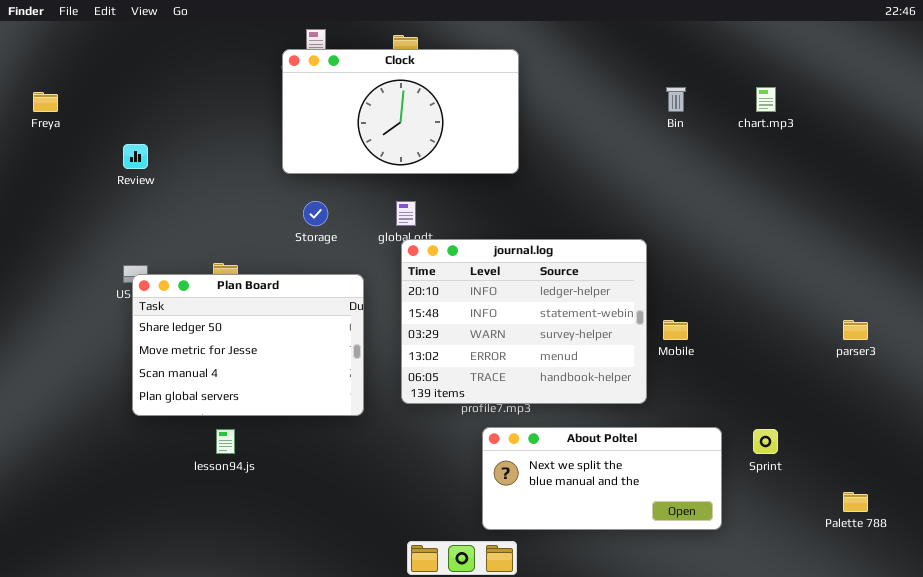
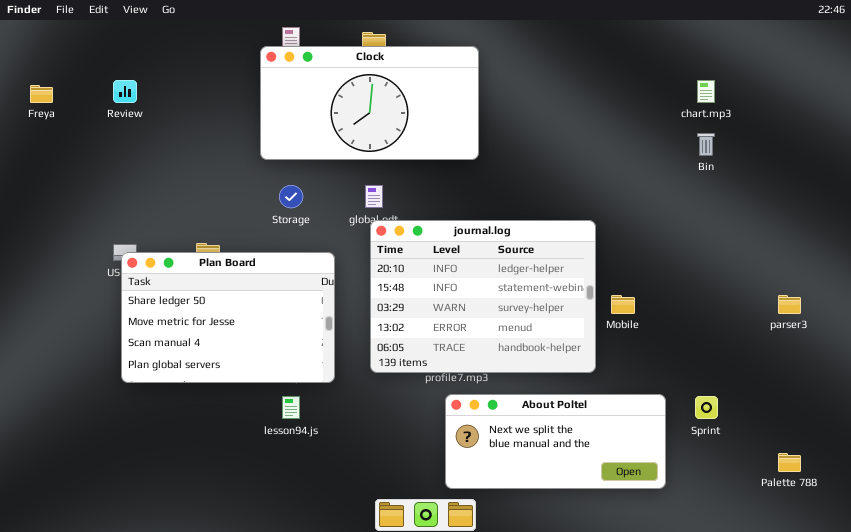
Bin: [666,87,686,112] -> [697,133,715,156], moved
Review: [123,144,148,169] -> [113,80,137,103], moved
lesson94.js: [216,429,235,454] -> [282,396,300,419], moved

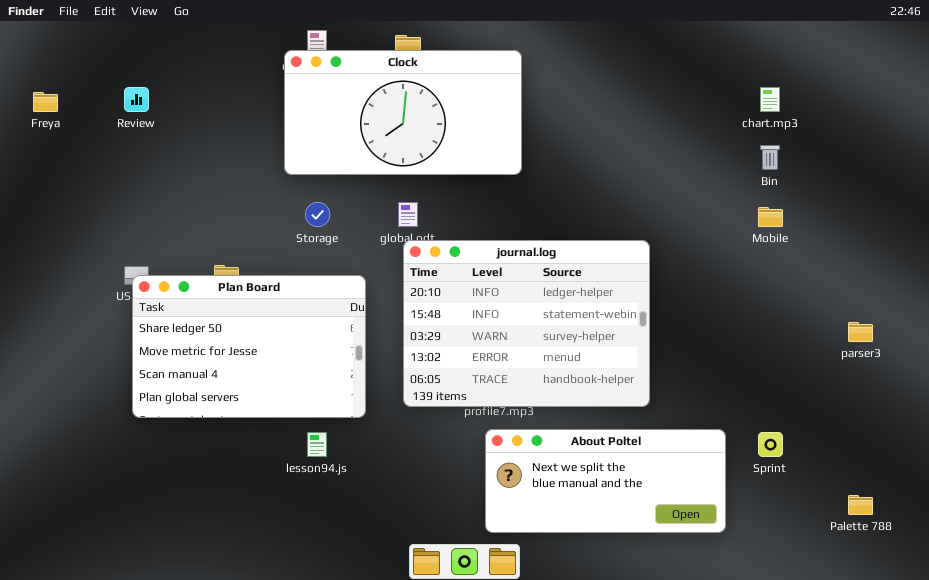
Mobile: [611,295,635,314] -> [758,207,783,227], moved

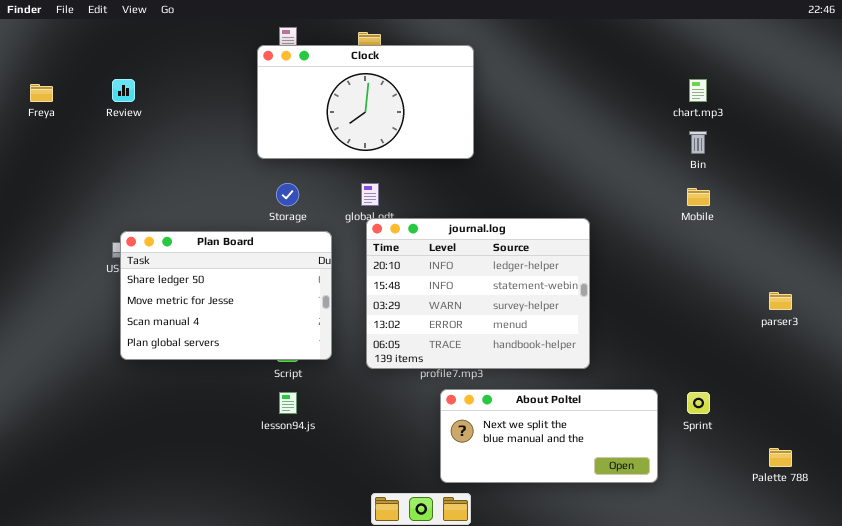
Plan Board: [132,275,366,418] -> [120,231,332,360], moved

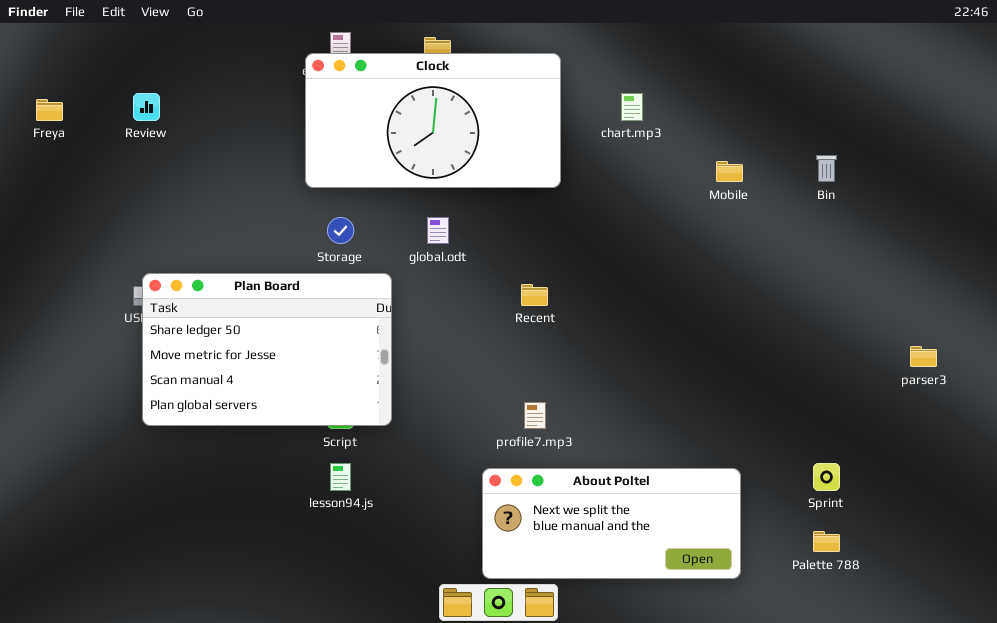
chart.mp3: [689,79,707,102] -> [621,93,643,121], moved
Mobile: [687,188,710,206] -> [716,161,743,182], moved
journal.log: [366,218,590,369] -> none, closed
About Poltel: [440,389,658,483] -> [482,468,741,579], moved
Palette 788: [769,448,792,467] -> [813,531,840,552], moved

